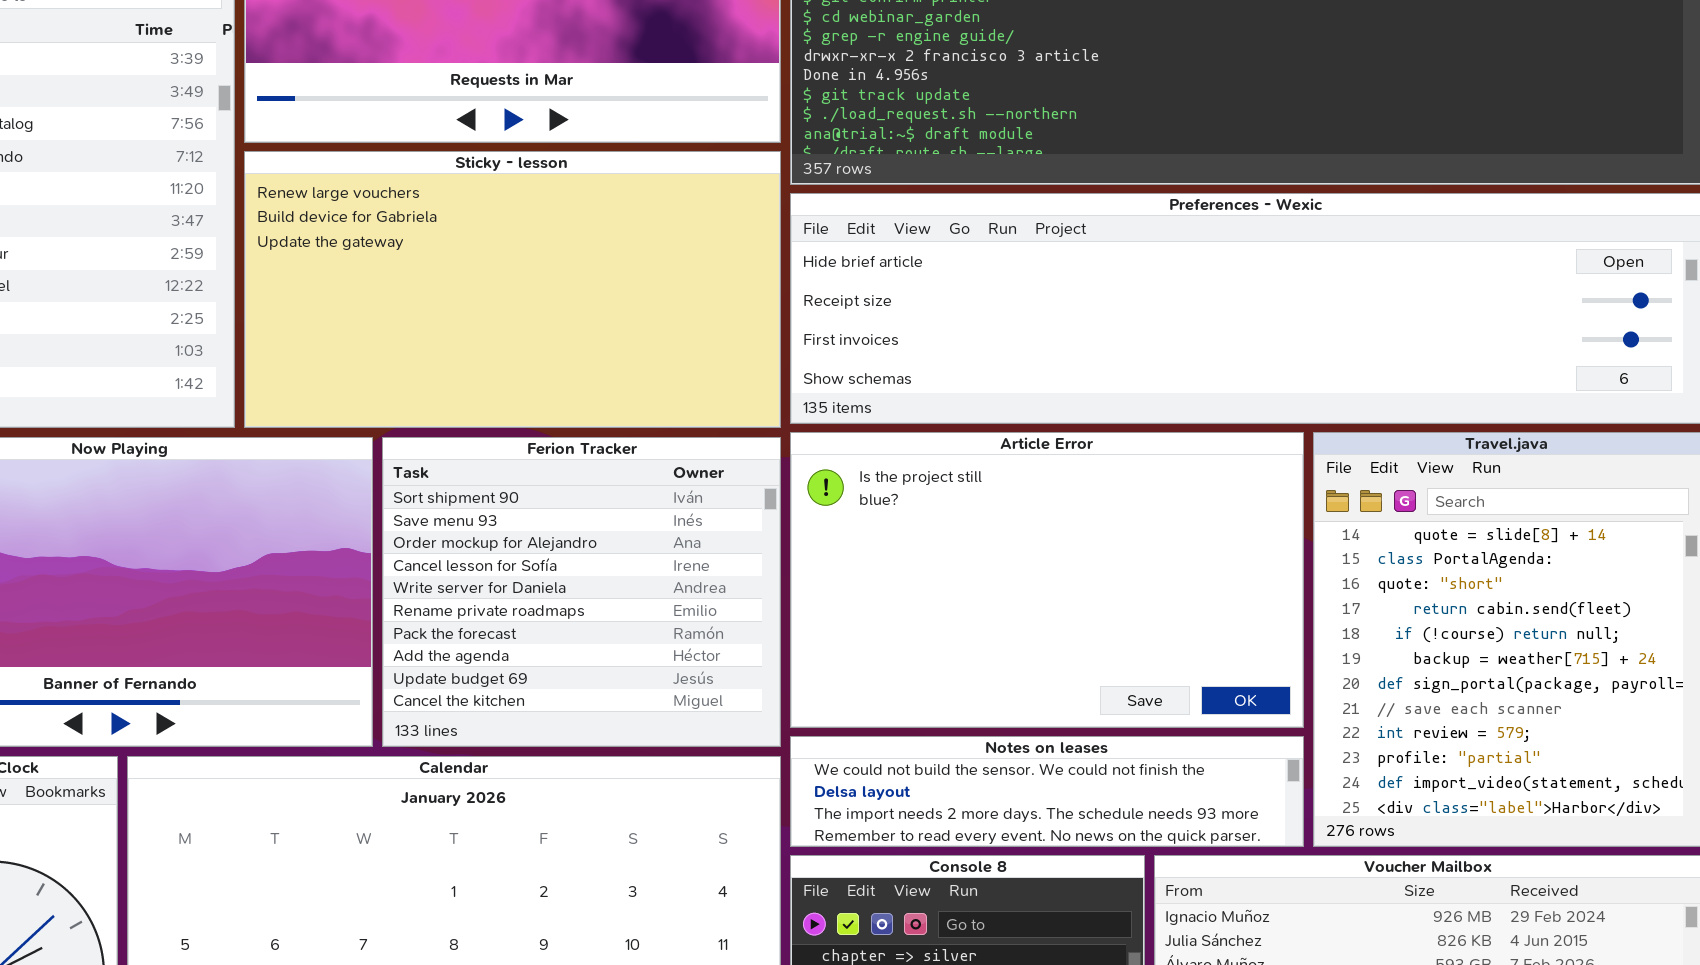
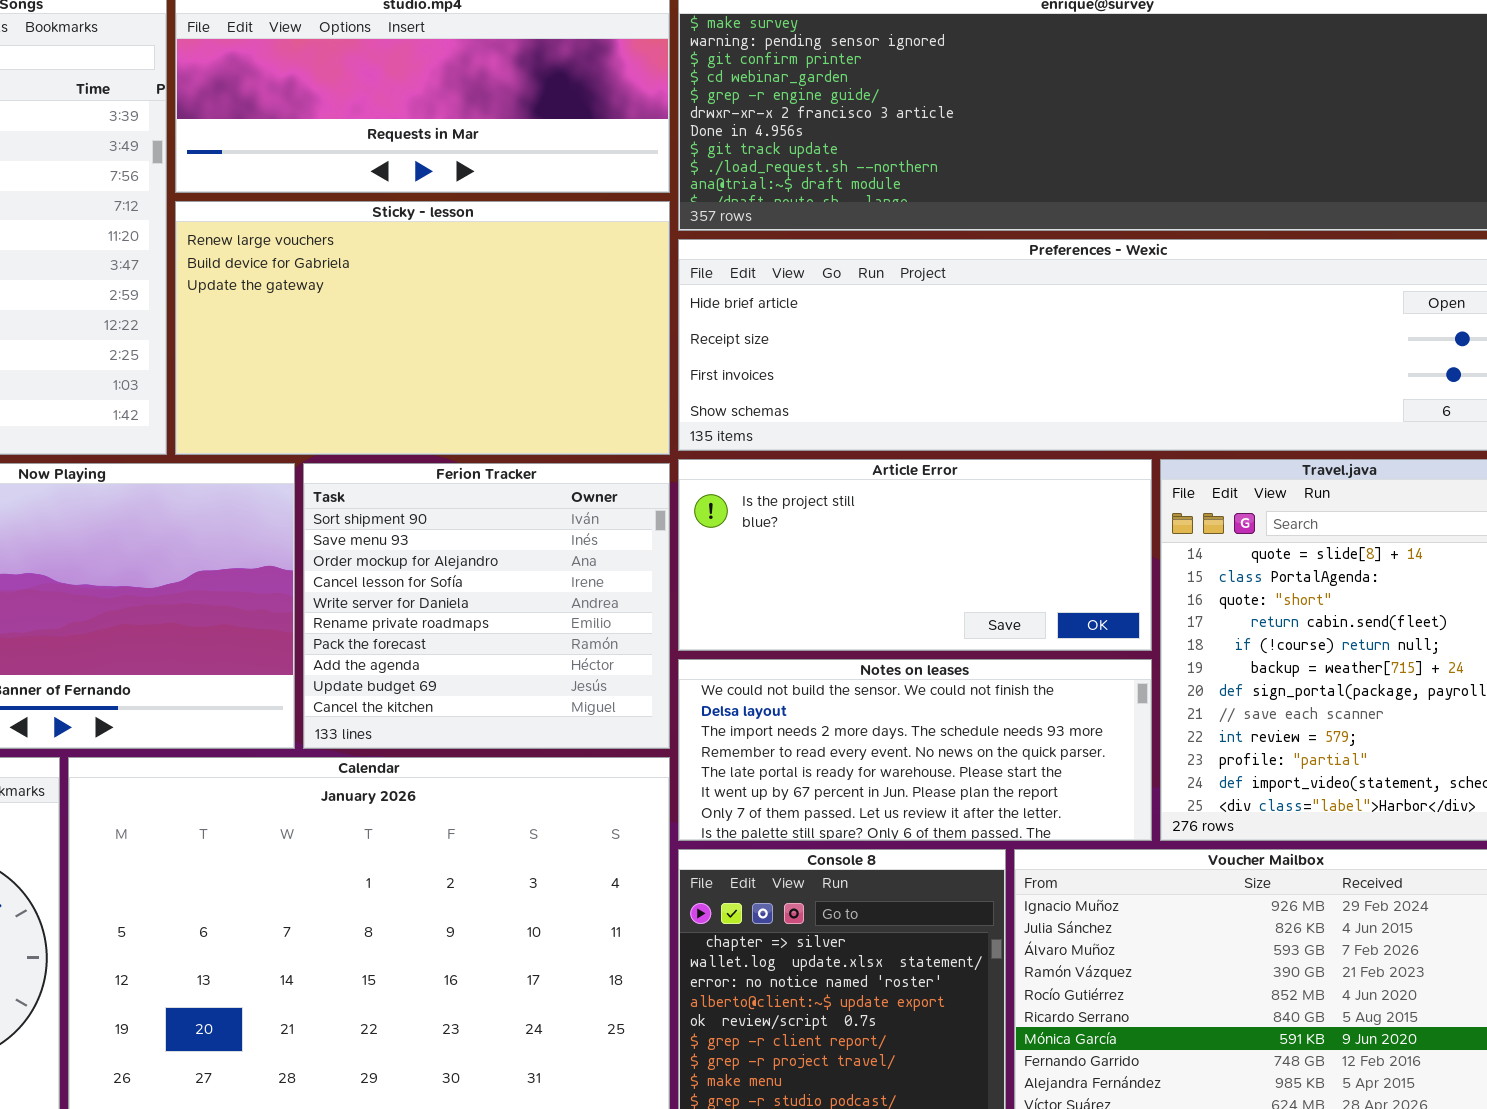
Article Error: [790,432,1304,728] -> [678,459,1152,651], resized
Notes on leases: [790,736,1304,847] -> [678,659,1152,841], resized

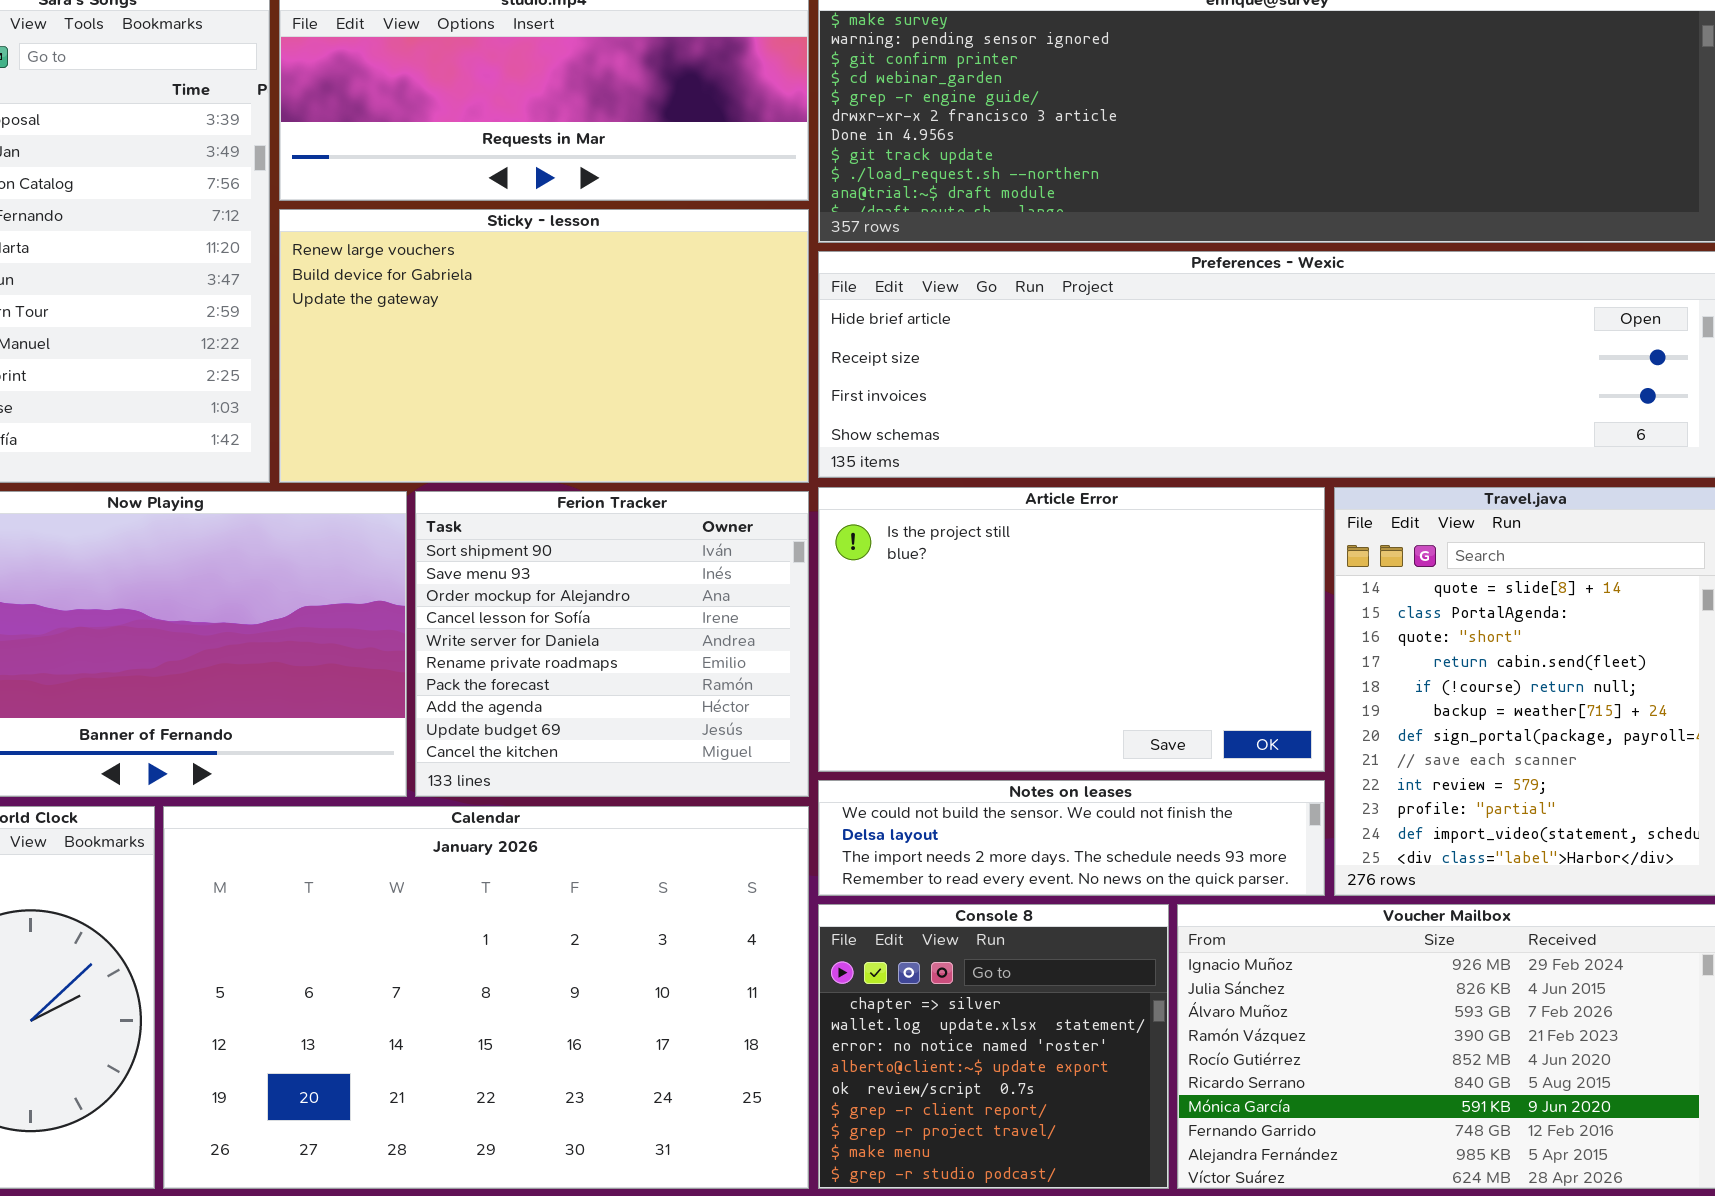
Article Error: [678,459,1152,651] -> [818,487,1325,772], resized
Notes on leases: [678,659,1152,841] -> [818,780,1325,896], resized

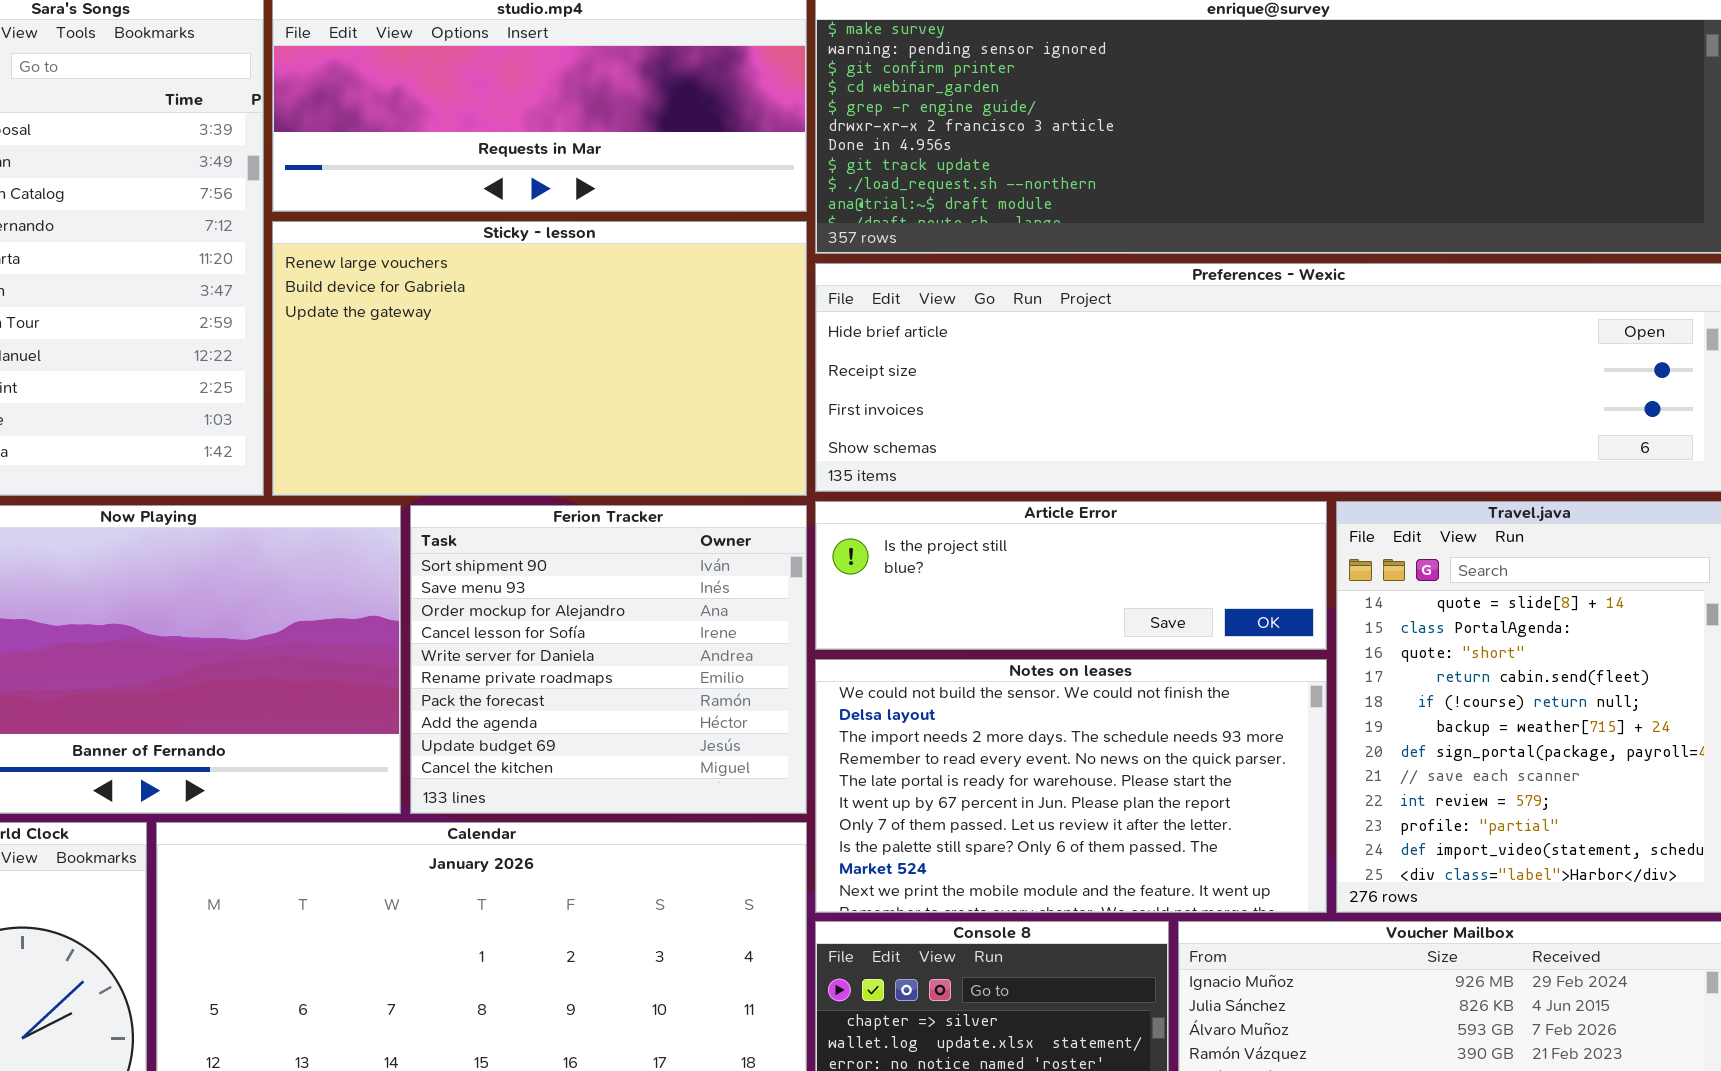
Article Error: [818,487,1325,772] -> [815,501,1327,650], resized
Notes on leases: [818,780,1325,896] -> [815,659,1327,913], resized

